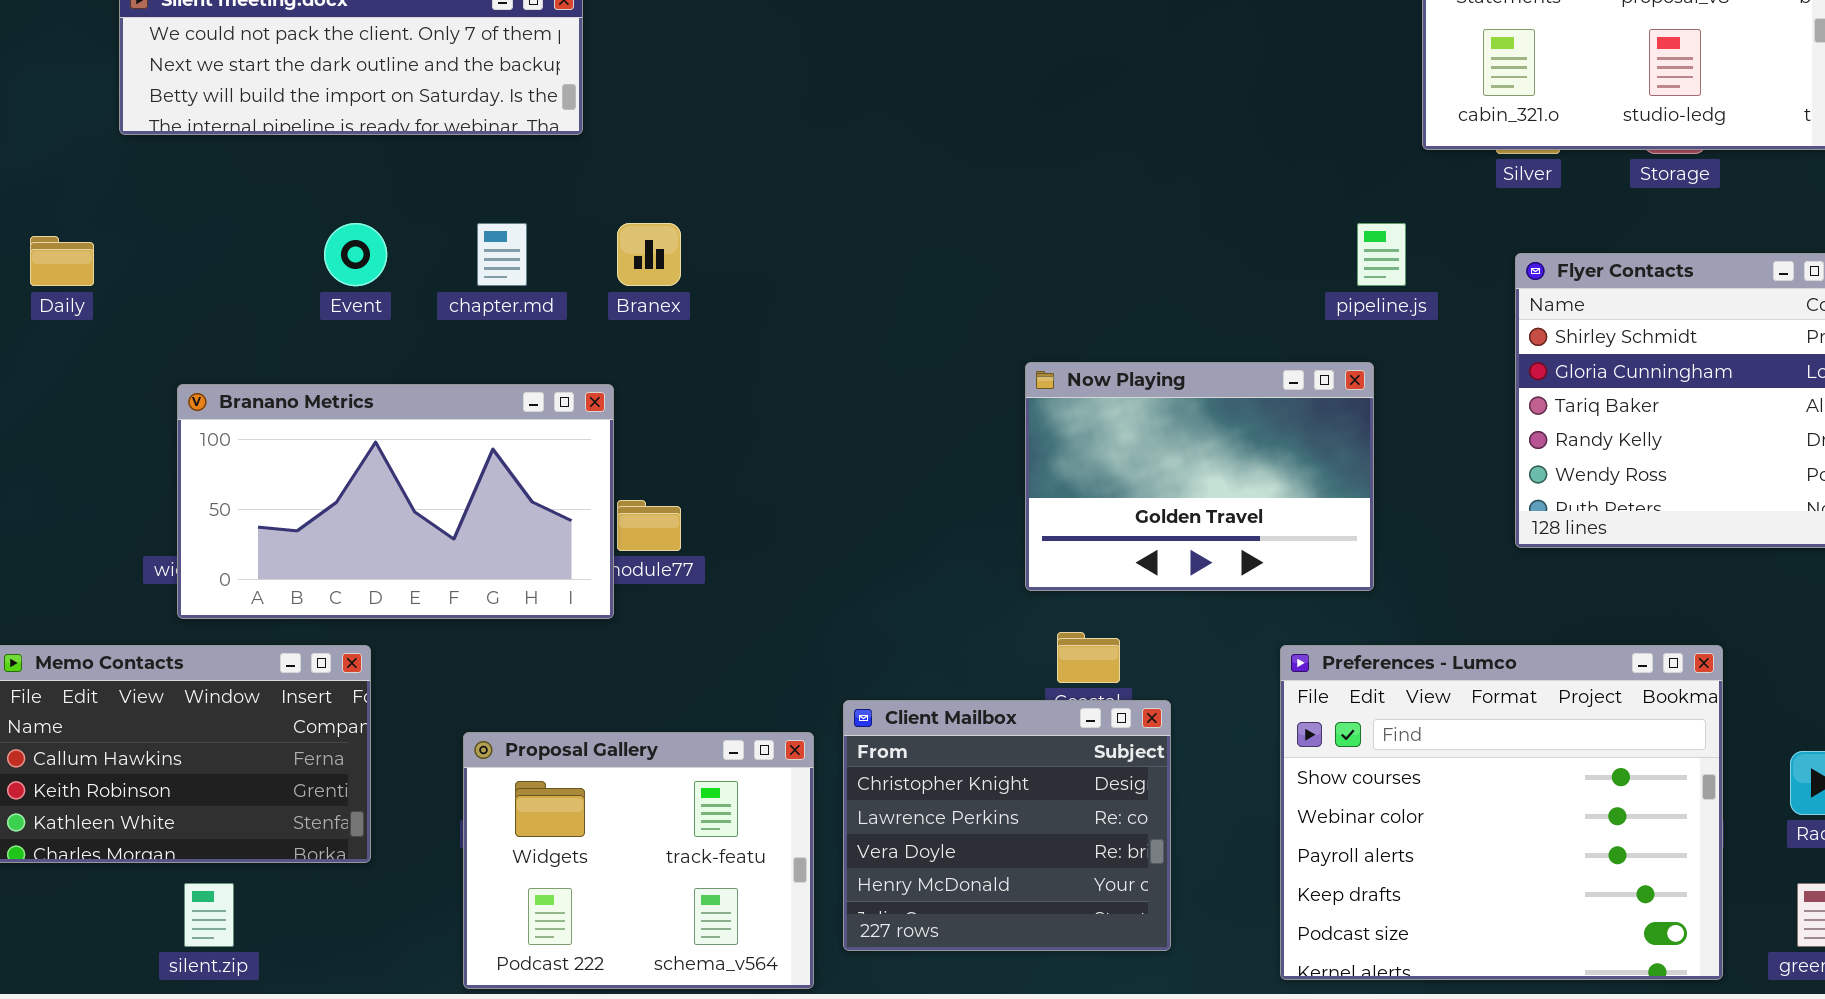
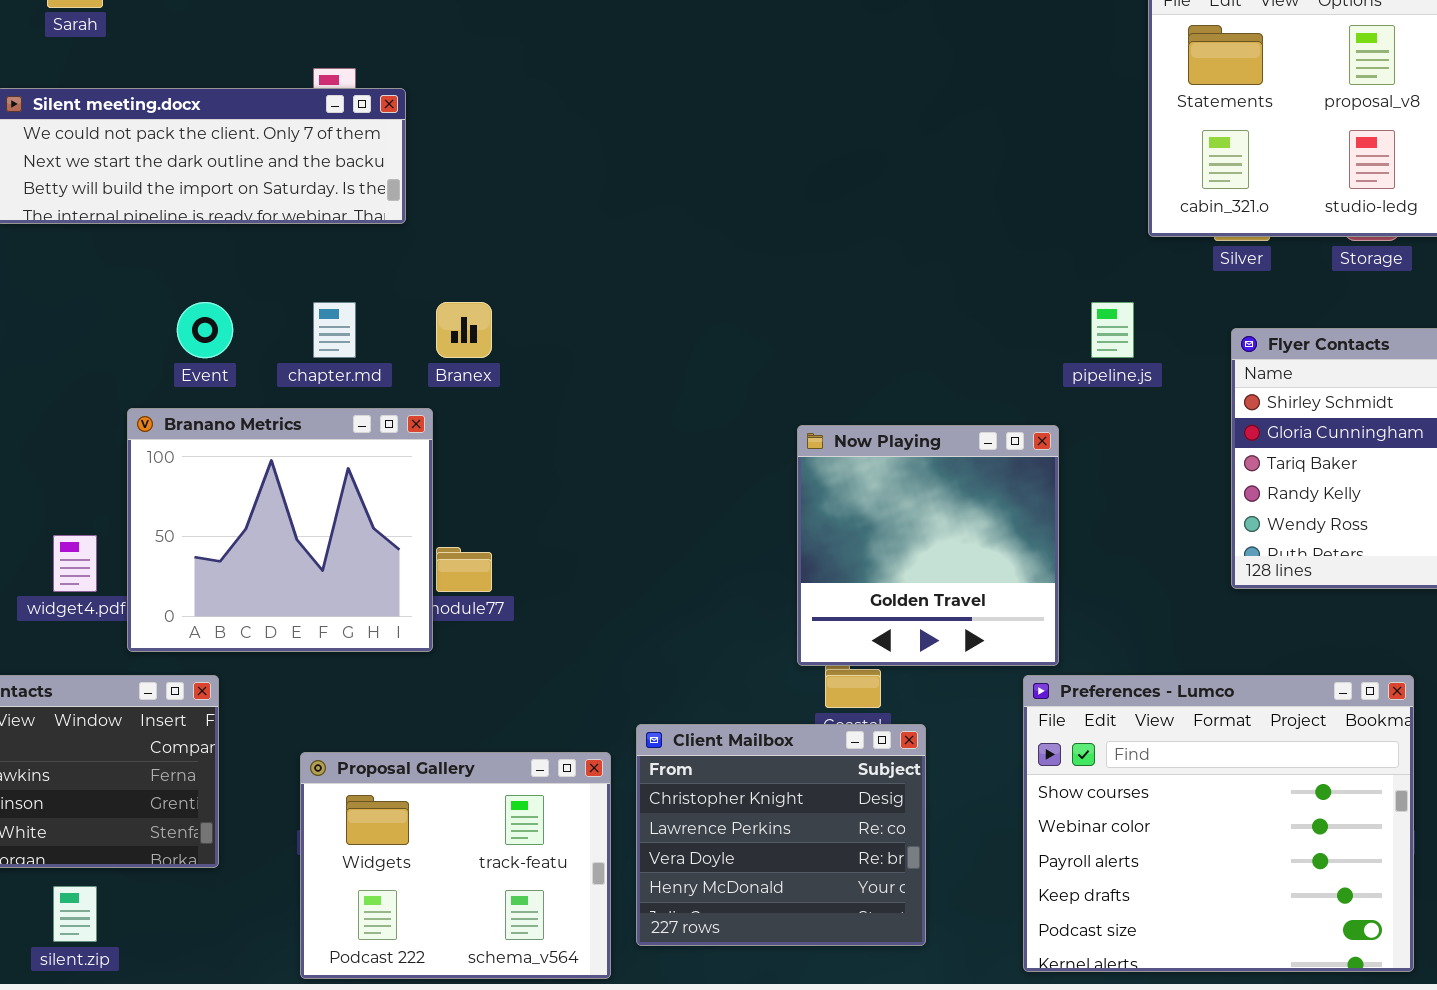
Now Playing: [1025,362,1374,591] -> [797,425,1059,666], resized
Branano Metrics: [177,384,614,619] -> [127,408,433,652], resized

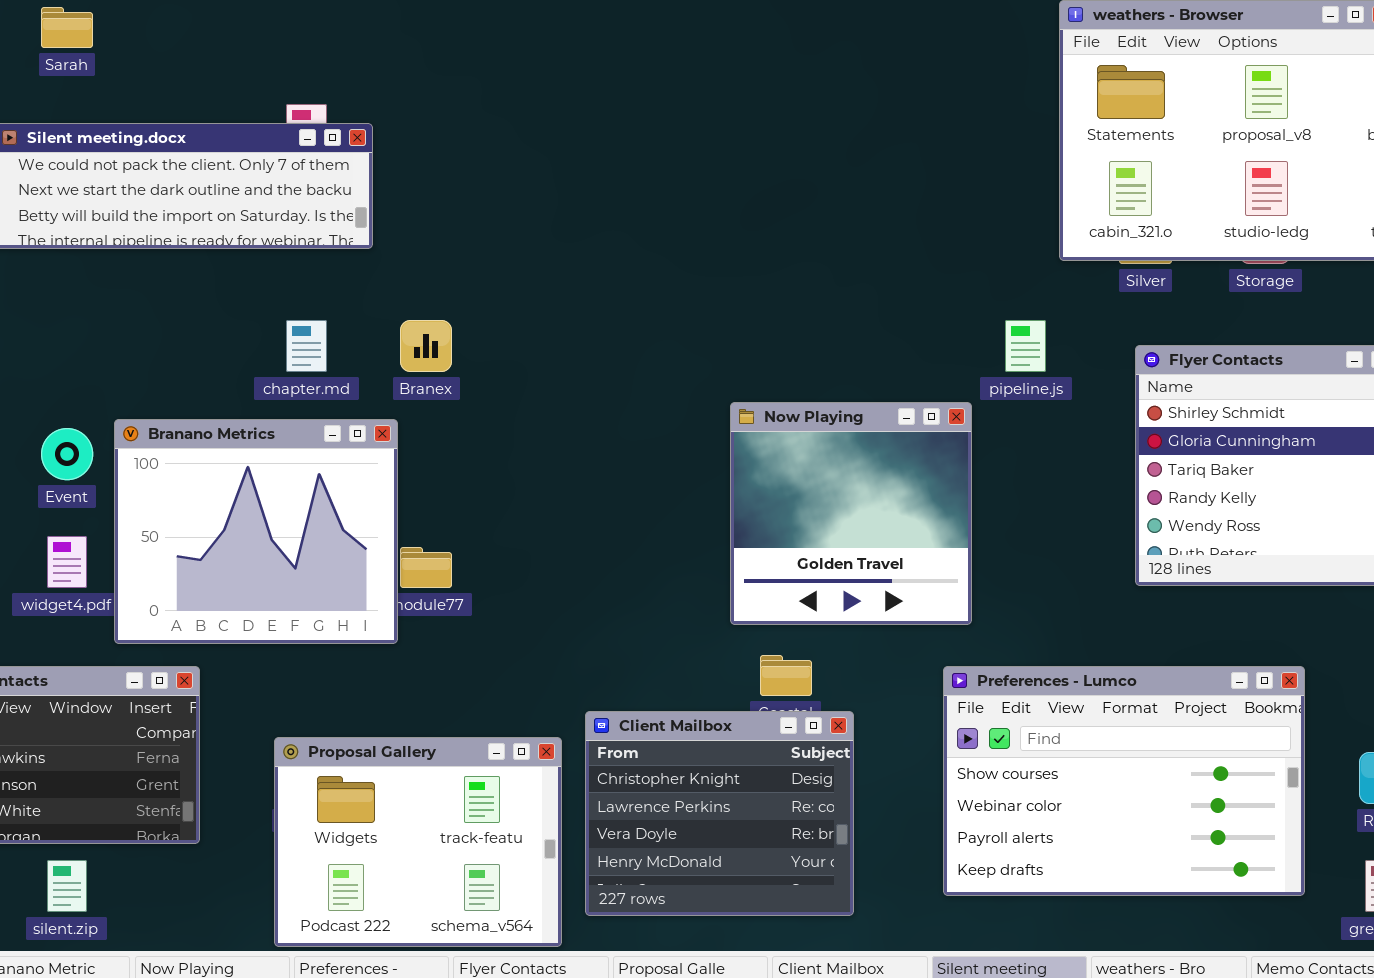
Event: [177,302,233,358] -> [41,428,93,480], moved
Now Playing: [797,425,1059,666] -> [730,402,972,625], moved
Preferences - Lumco: [1023,675,1414,972] -> [943,666,1305,896], resized

